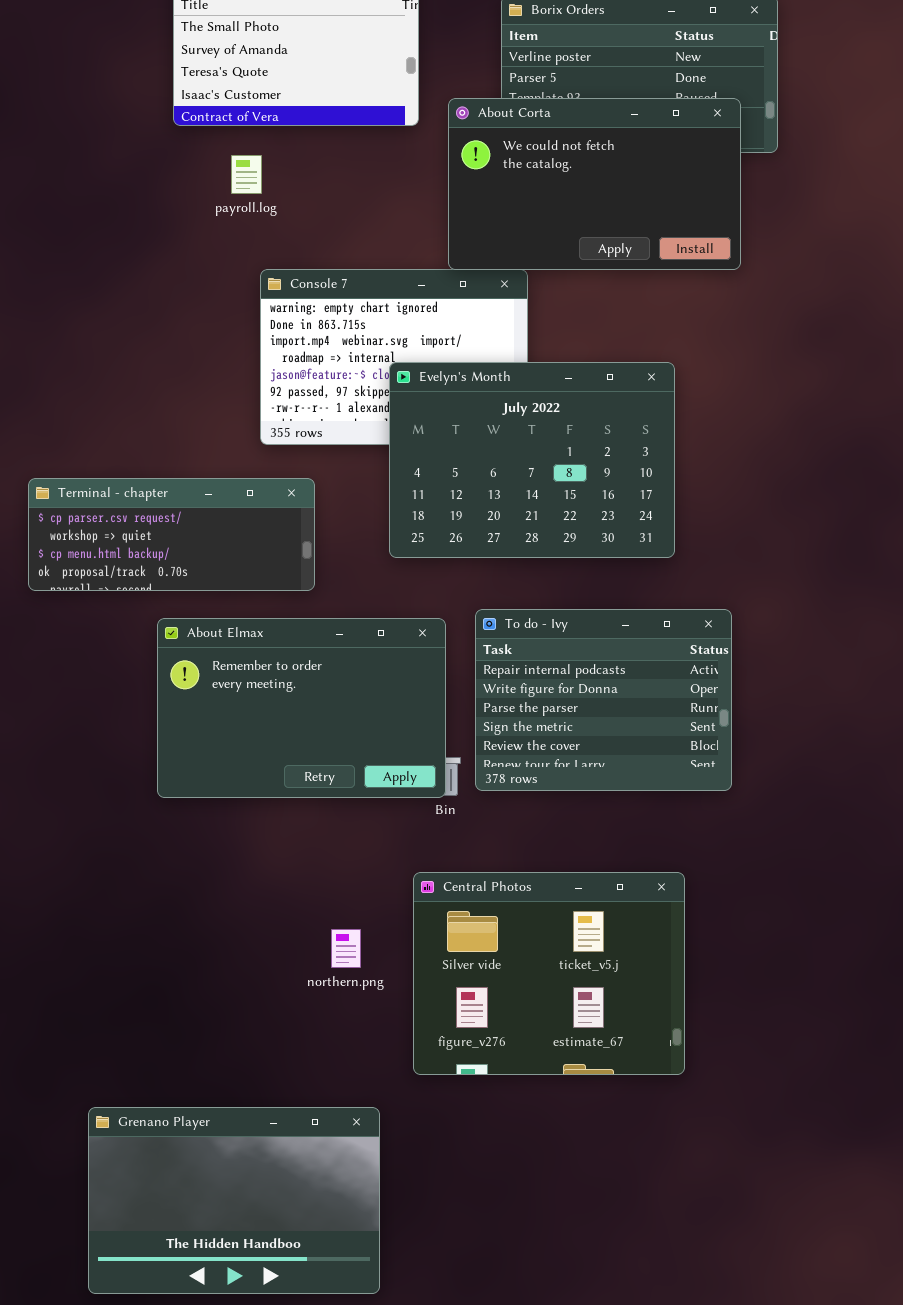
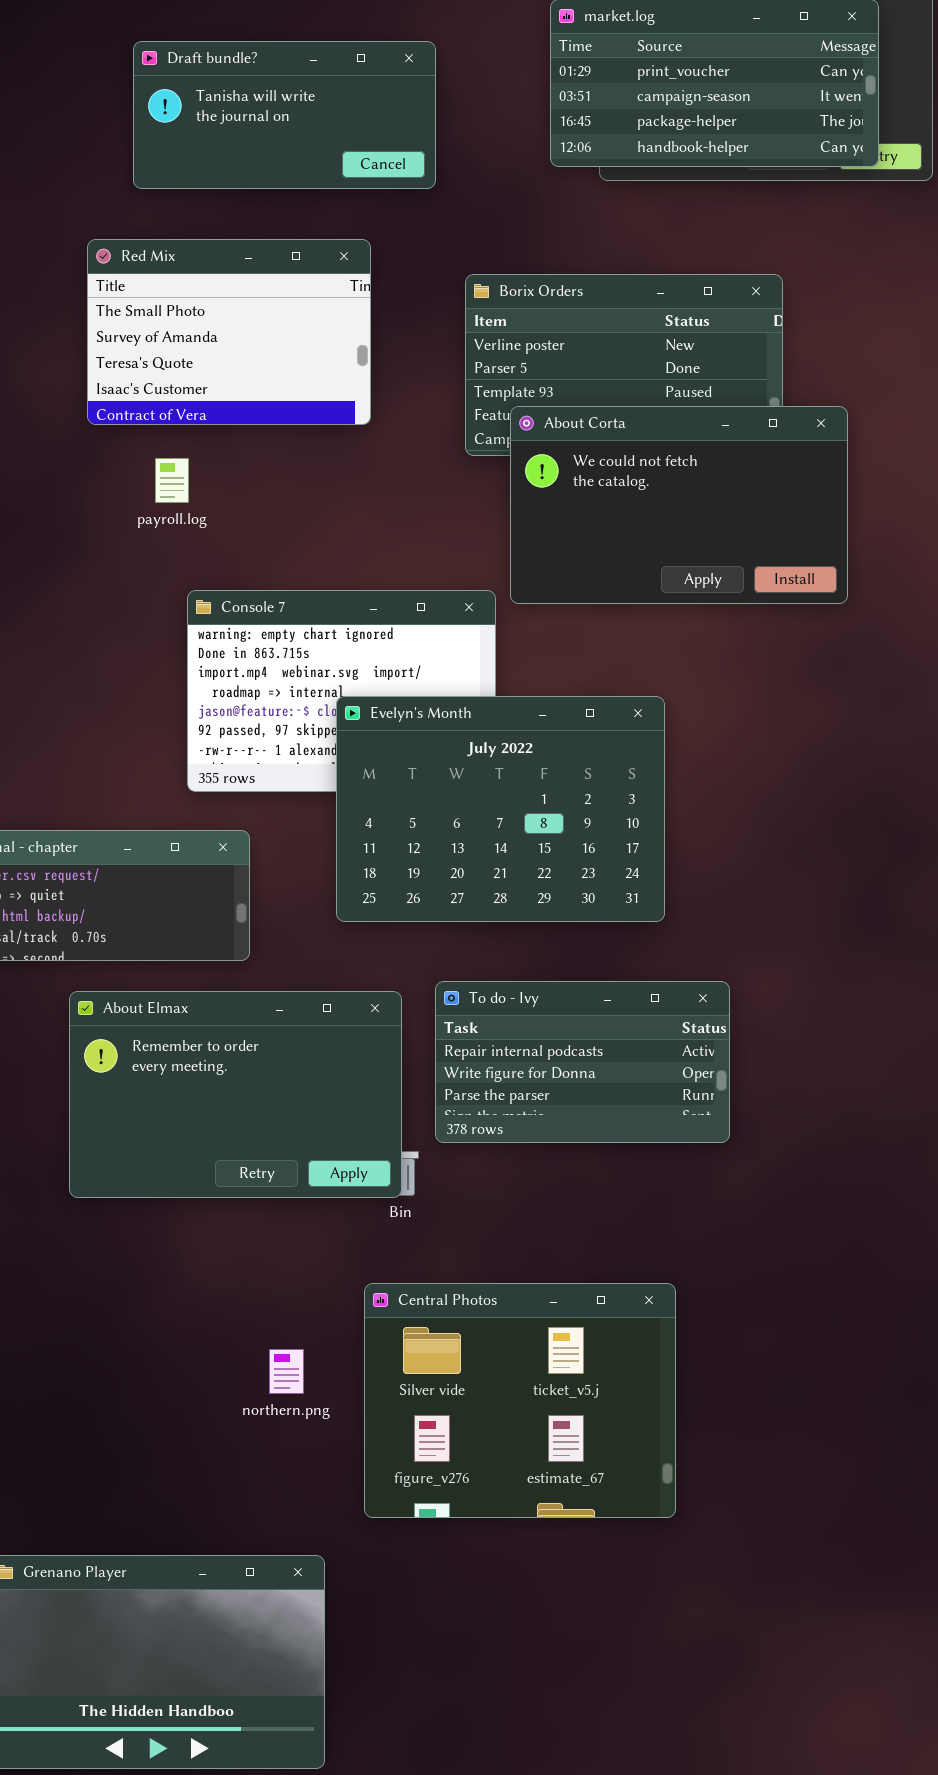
About Corta: [448,98,741,270] -> [510,406,848,604], moved
To do - Ivy: [475,609,732,791] -> [435,981,730,1143], resized

